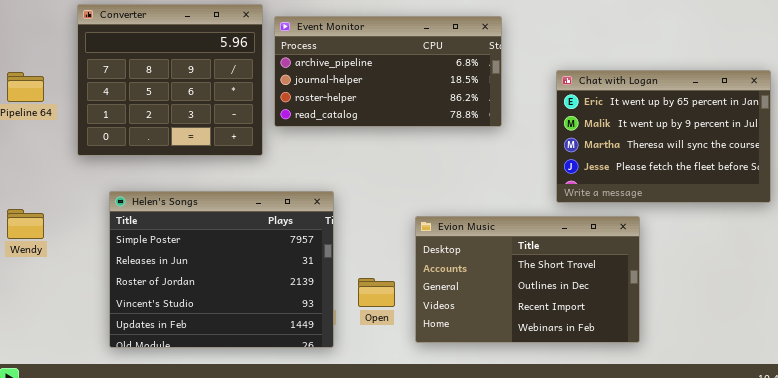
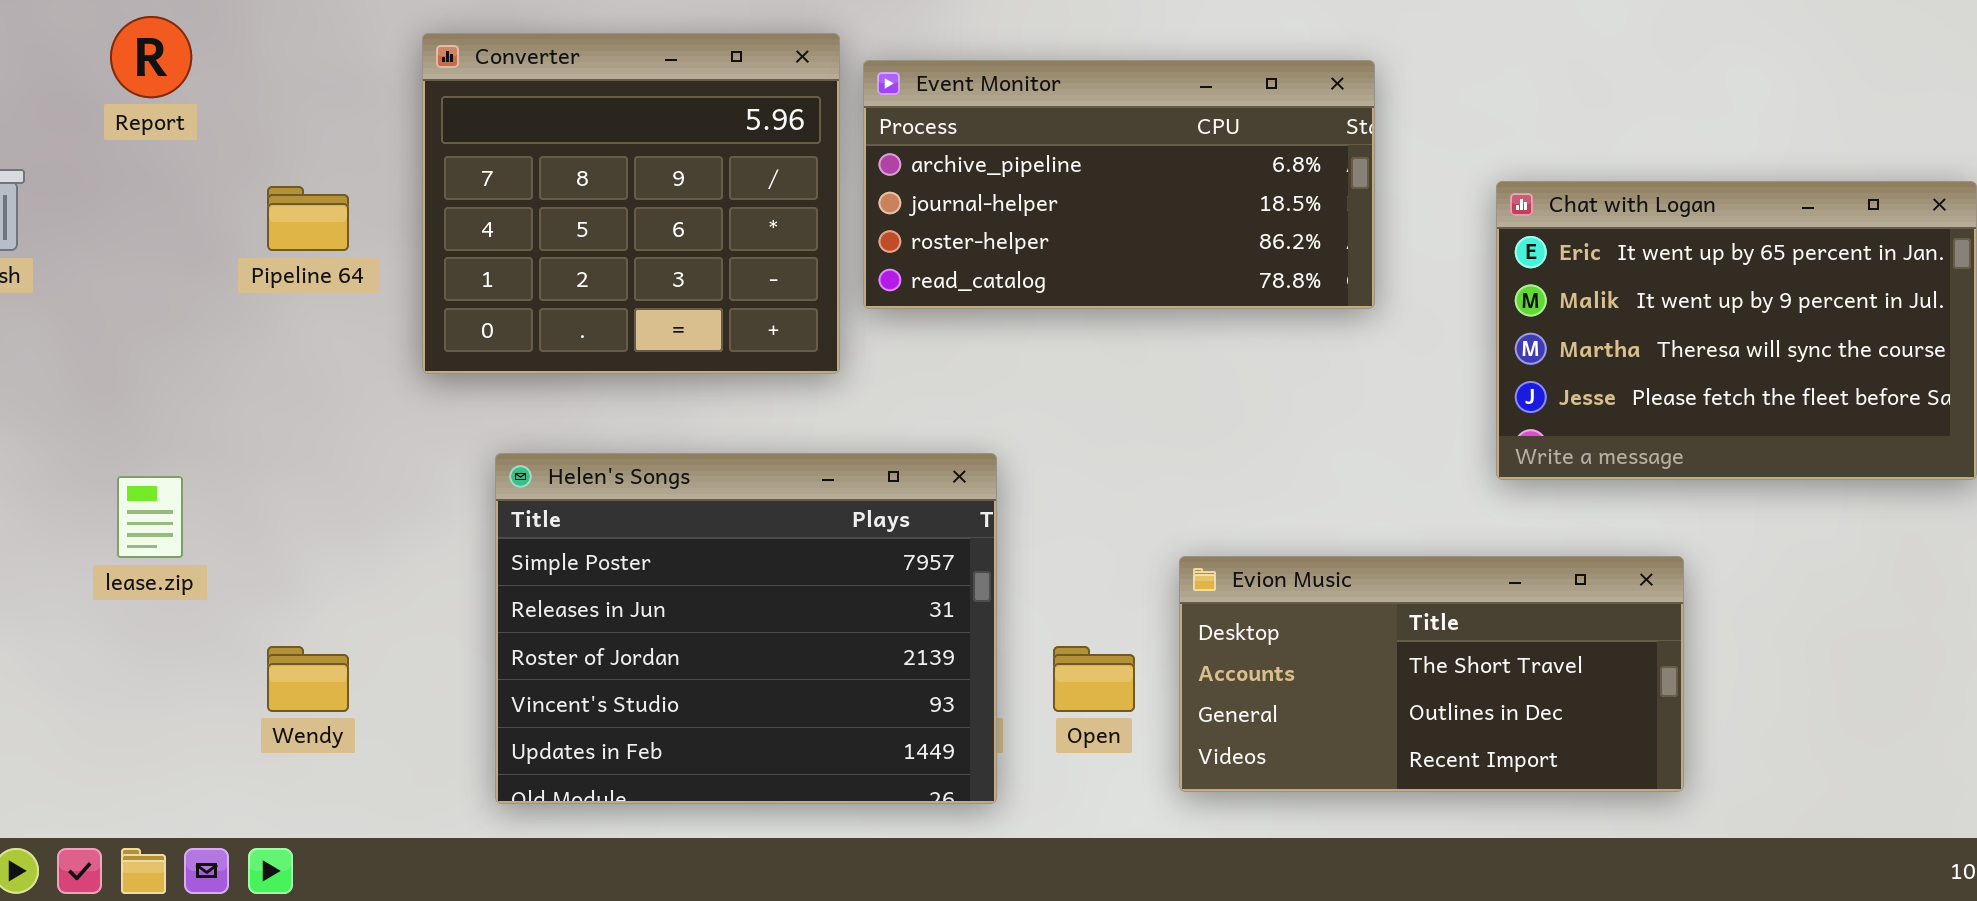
Wendy: [7,209,44,239] -> [267,646,349,712], moved
Evion Music: [415,216,640,343] -> [1179,556,1684,792], resized

